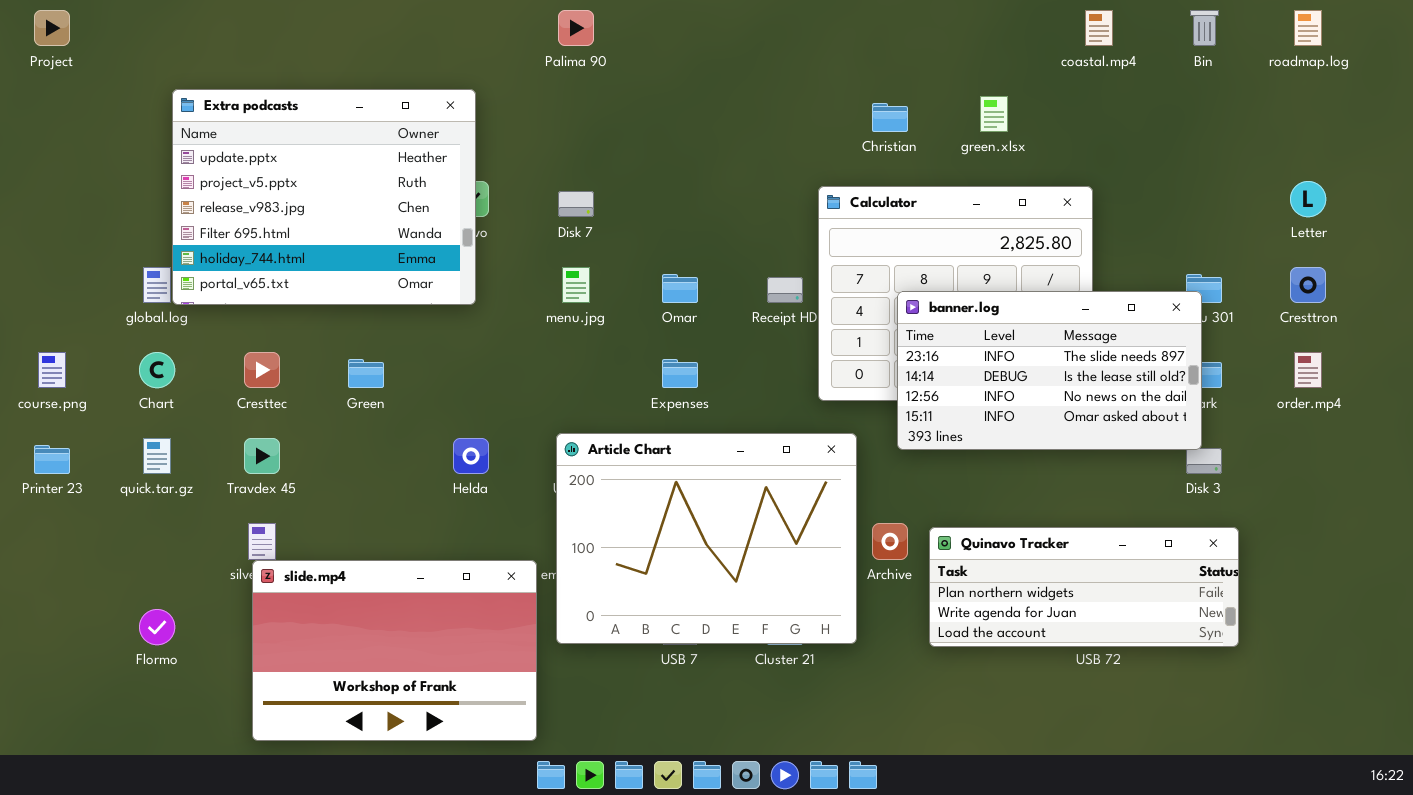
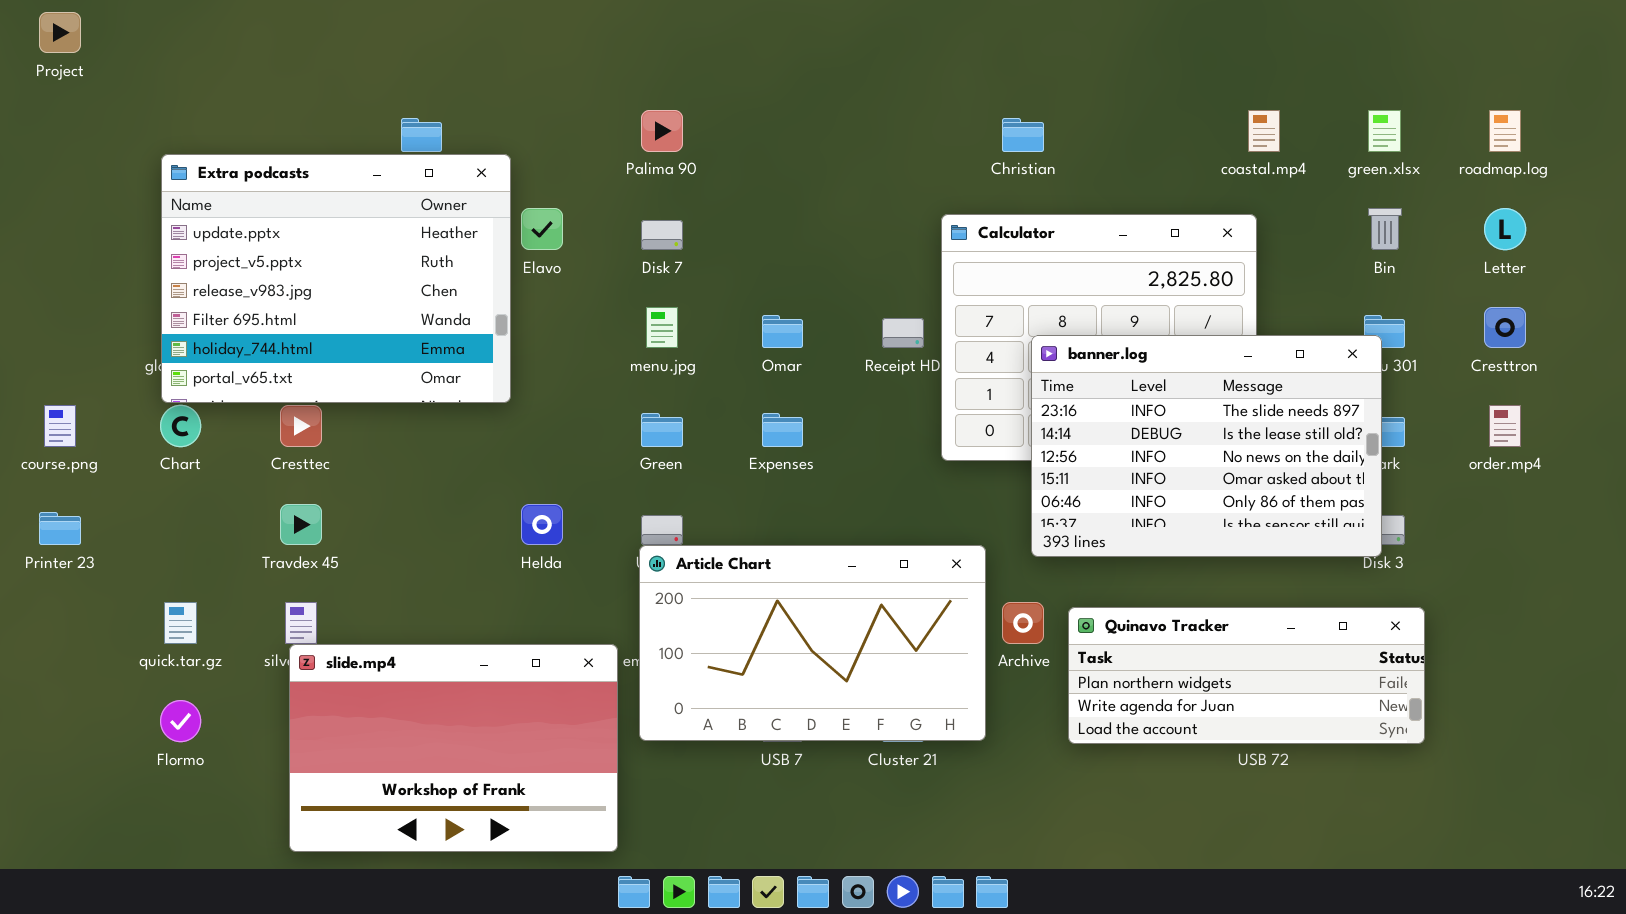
Palima 90: [558,10,594,46] -> [641,110,683,152], moved
coastal.mp4: [1085,10,1113,46] -> [1248,110,1280,152], moved
Bin: [1190,10,1219,46] -> [1368,208,1402,250], moved
roadmap.log: [1294,10,1322,46] -> [1489,110,1521,152], moved
Extra podcasts: [172,89,476,305] -> [161,154,511,403], moved
green.xlsx: [980,96,1008,132] -> [1368,110,1401,152], moved
banner.log: [897,291,1202,450] -> [1031,335,1382,557], resized
Green: [348,359,384,388] -> [641,413,683,447], moved
Article Chart: [556,433,857,644] -> [639,545,986,741], resized
quick.tar.gz: [143,438,171,474] -> [164,602,197,644], moved

